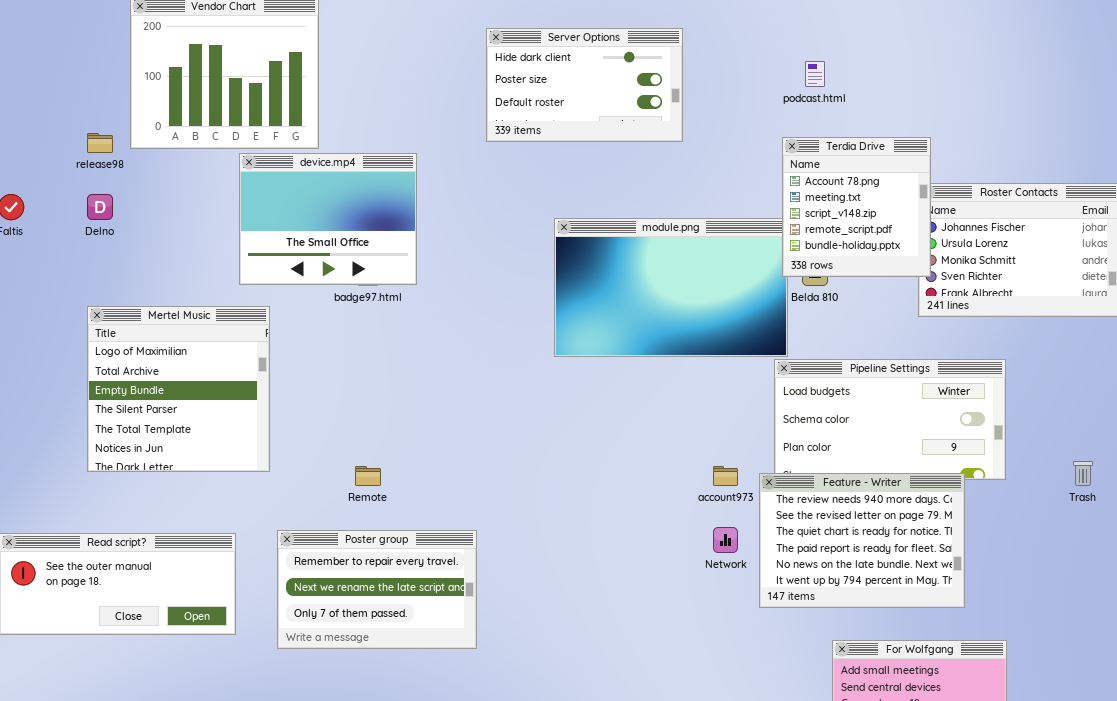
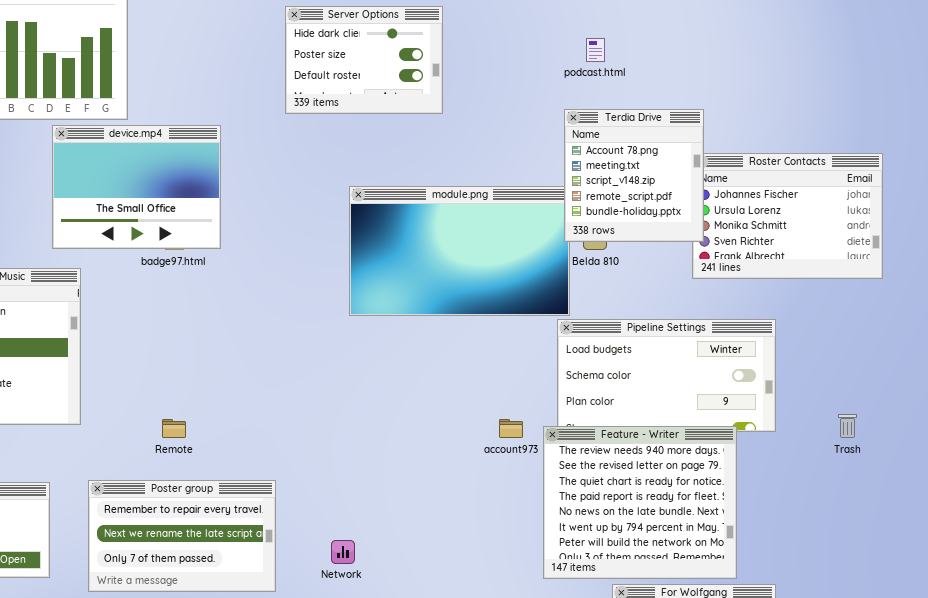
Server Options: [486,28,683,142] -> [285,6,443,114], resized
Feature - Writer: [759,473,965,608] -> [543,426,737,579], resized
Network: [713,527,738,553] -> [331,540,355,564], moved

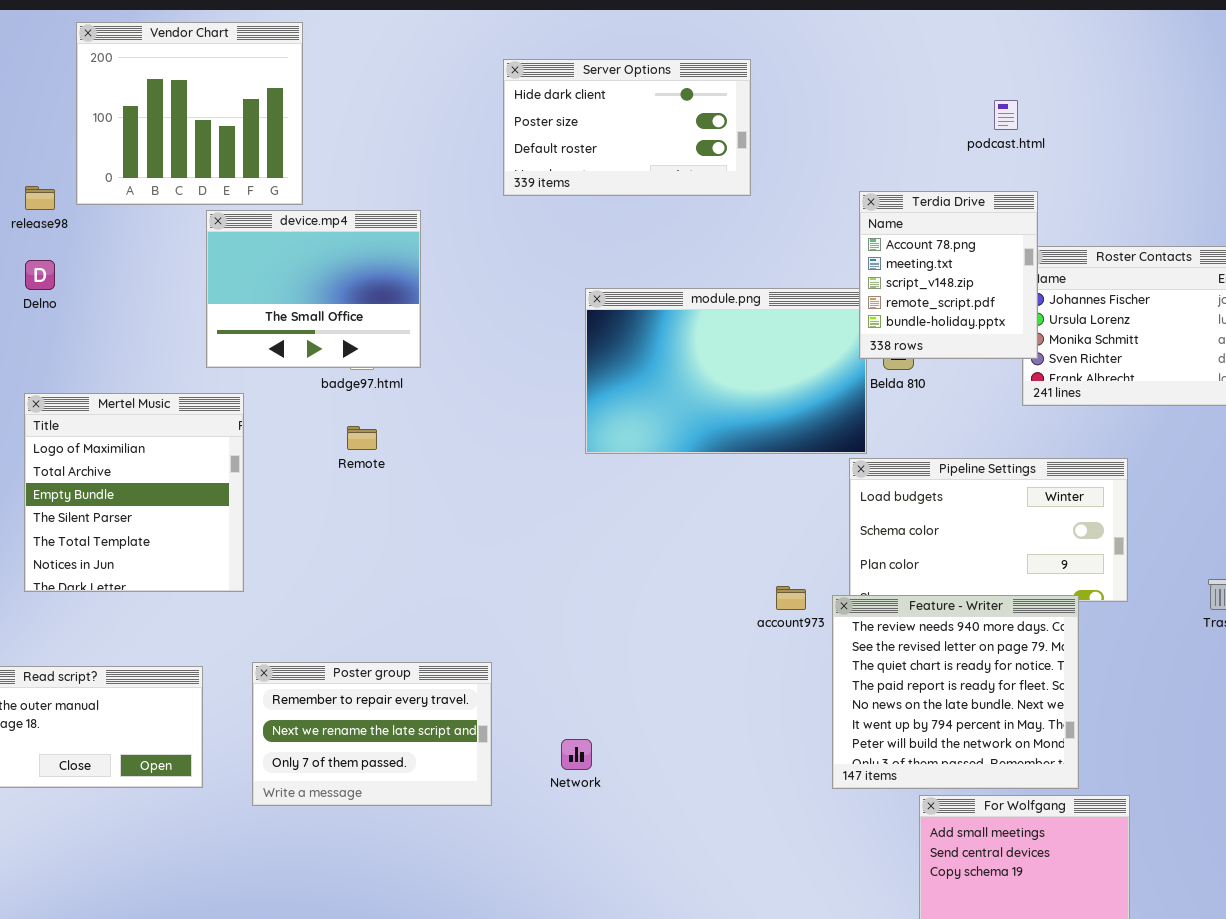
Server Options: [285,6,443,114] -> [503,59,751,196], resized
podcast.html: [586,38,605,62] -> [994,100,1018,130], moved
Remote: [162,419,186,438] -> [347,426,377,450], moved

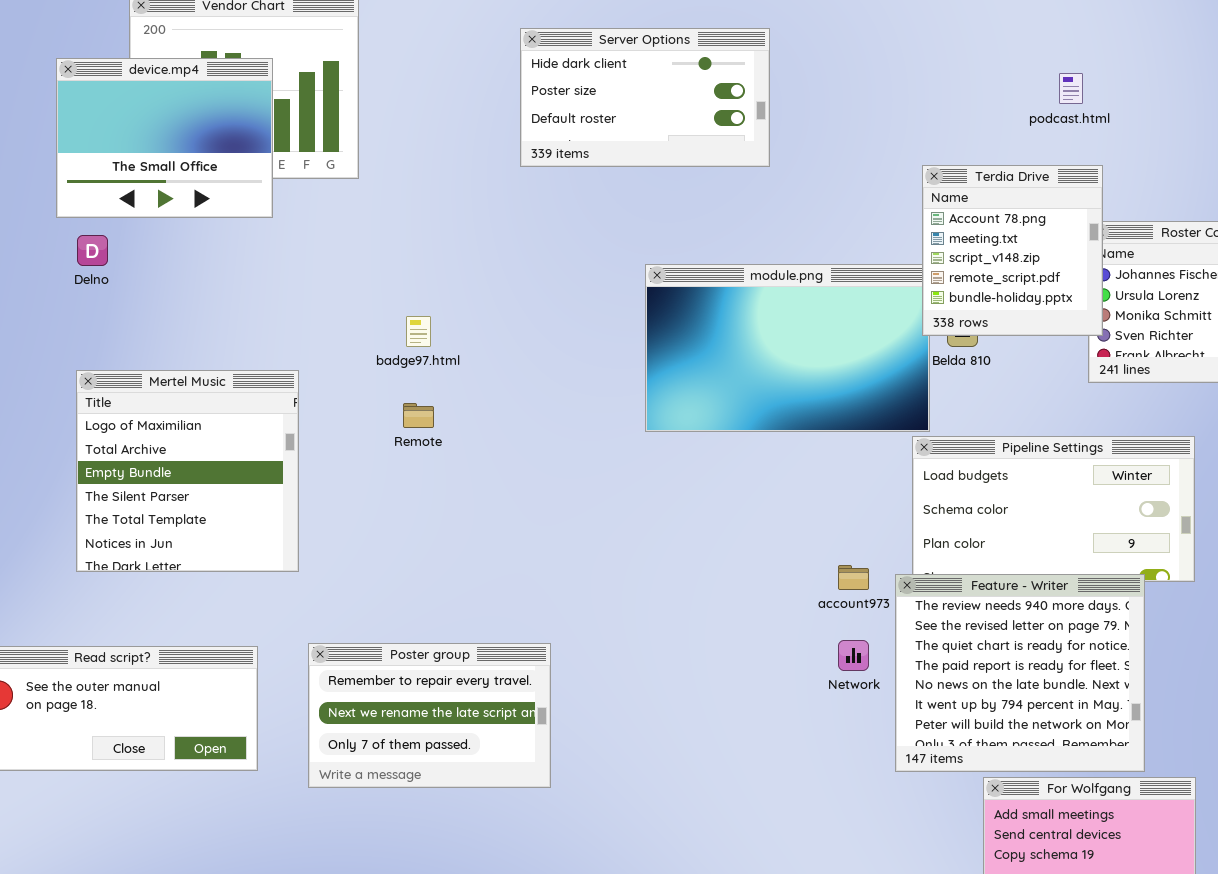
Server Options: [503,59,751,196] -> [520,28,770,167], moved
device.mp4: [206,210,421,368] -> [56,58,273,218], moved
Network: [561,739,592,770] -> [838,640,869,671], moved

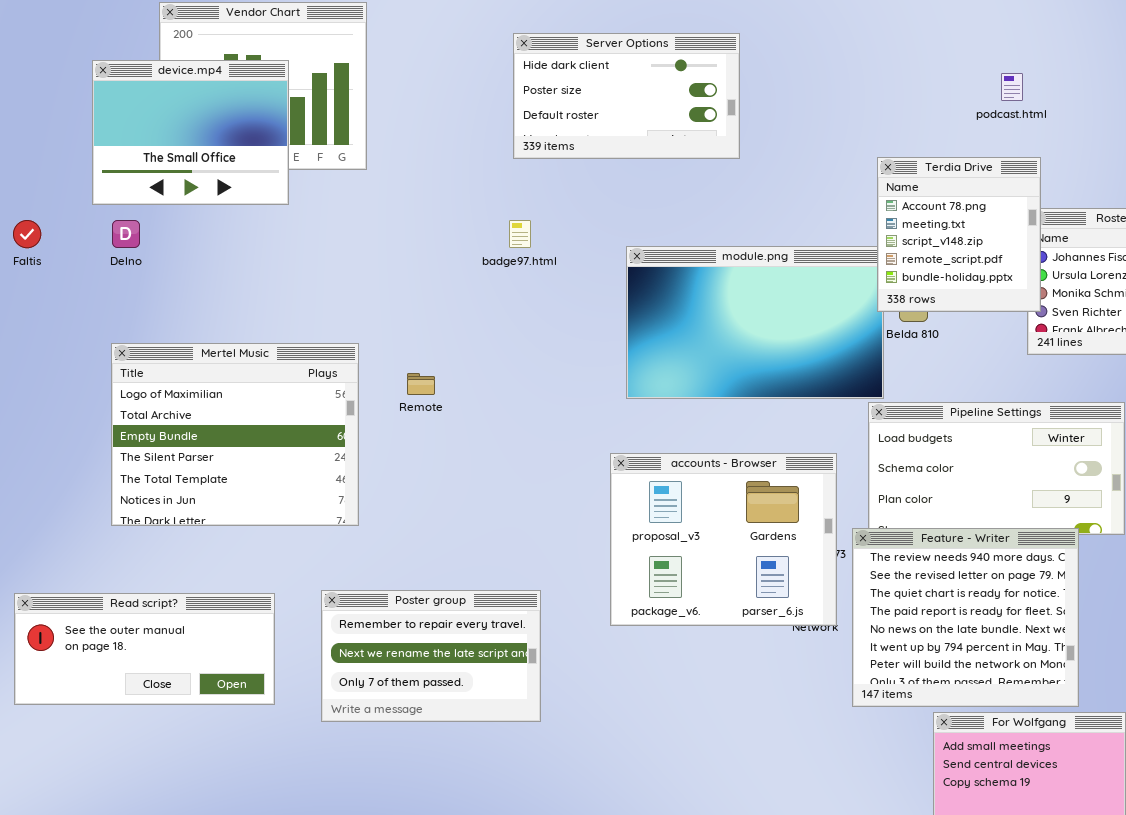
badge97.html: [406,316,431,347] -> [509,220,531,248], moved
Mertel Music: [76,370,299,572] -> [111,343,359,526], resized
accounts - Browser: none -> [610,453,837,626], opened

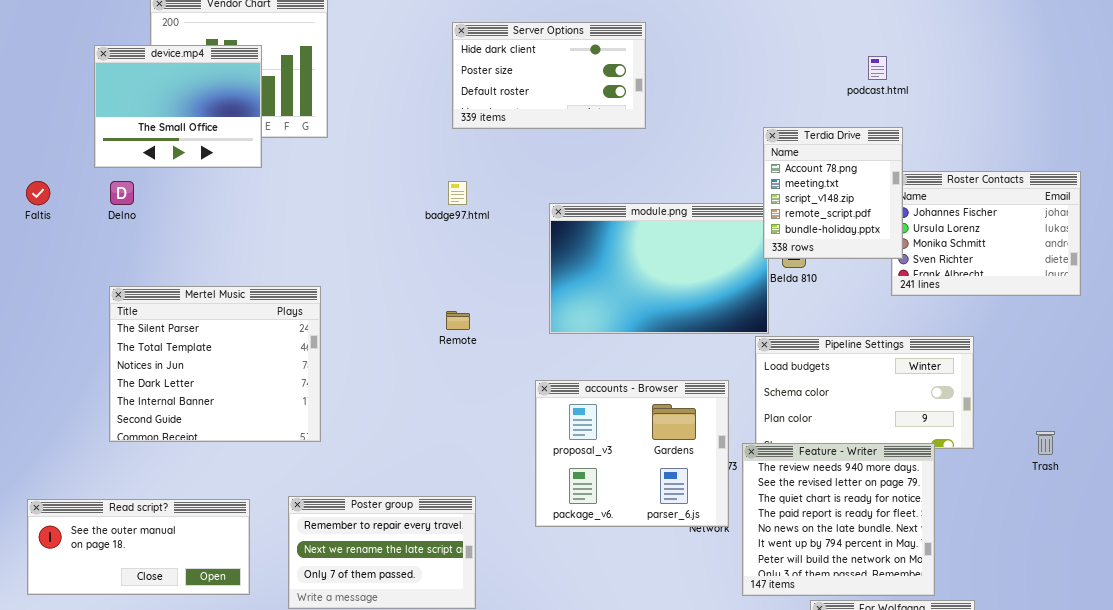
Mertel Music: [111,343,359,526] -> [109,286,321,442], scrolled down 3 rows
Remote: [407,373,435,395] -> [446,311,470,330], moved

